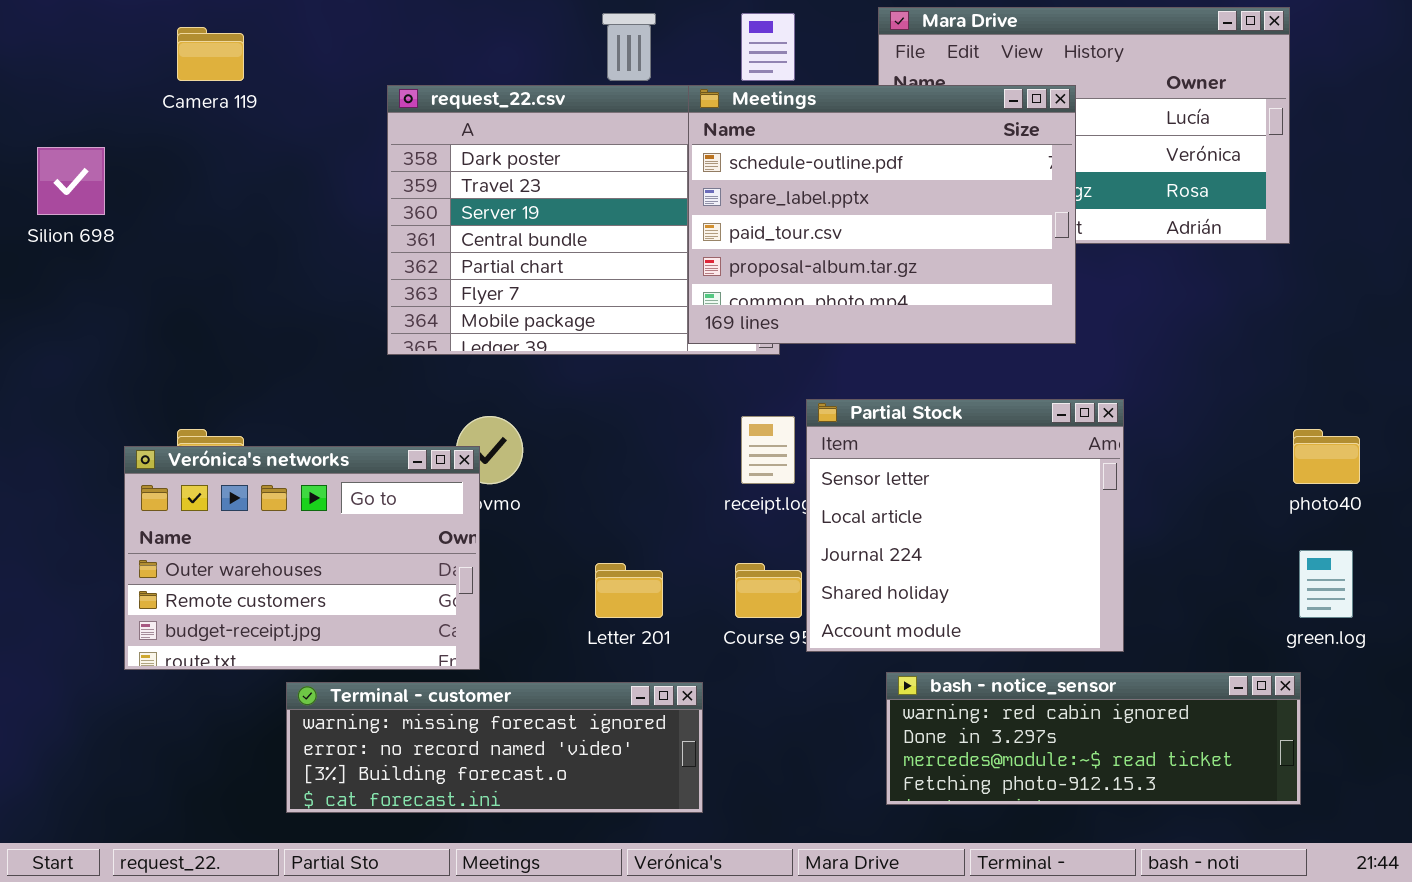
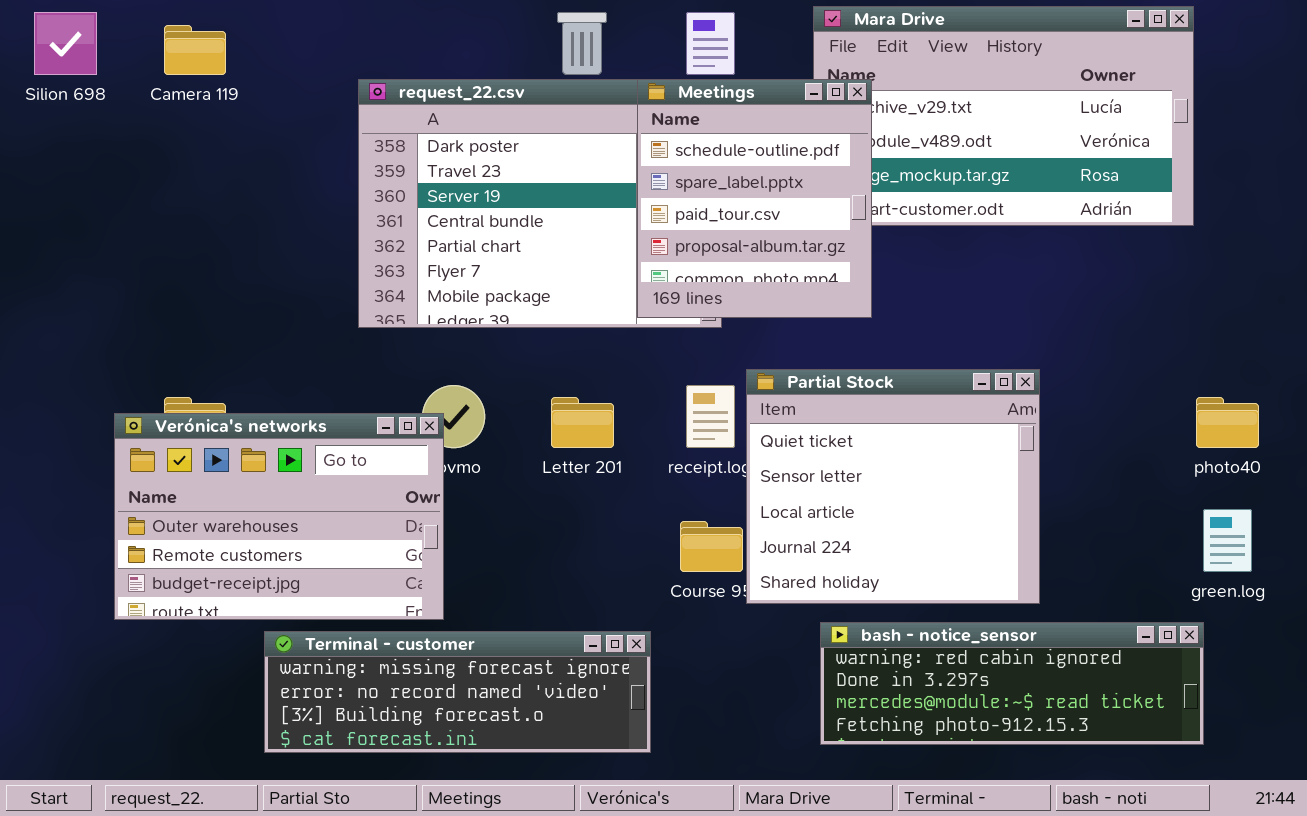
Meetings: [688,85,1076,344] -> [637,79,872,318], resized
Silion 698: [37,147,105,215] -> [34,12,97,75], moved
Partial Stock: [806,399,1124,652] -> [746,369,1040,604], scrolled up 1 row
Letter 201: [595,563,663,618] -> [551,397,614,448], moved

